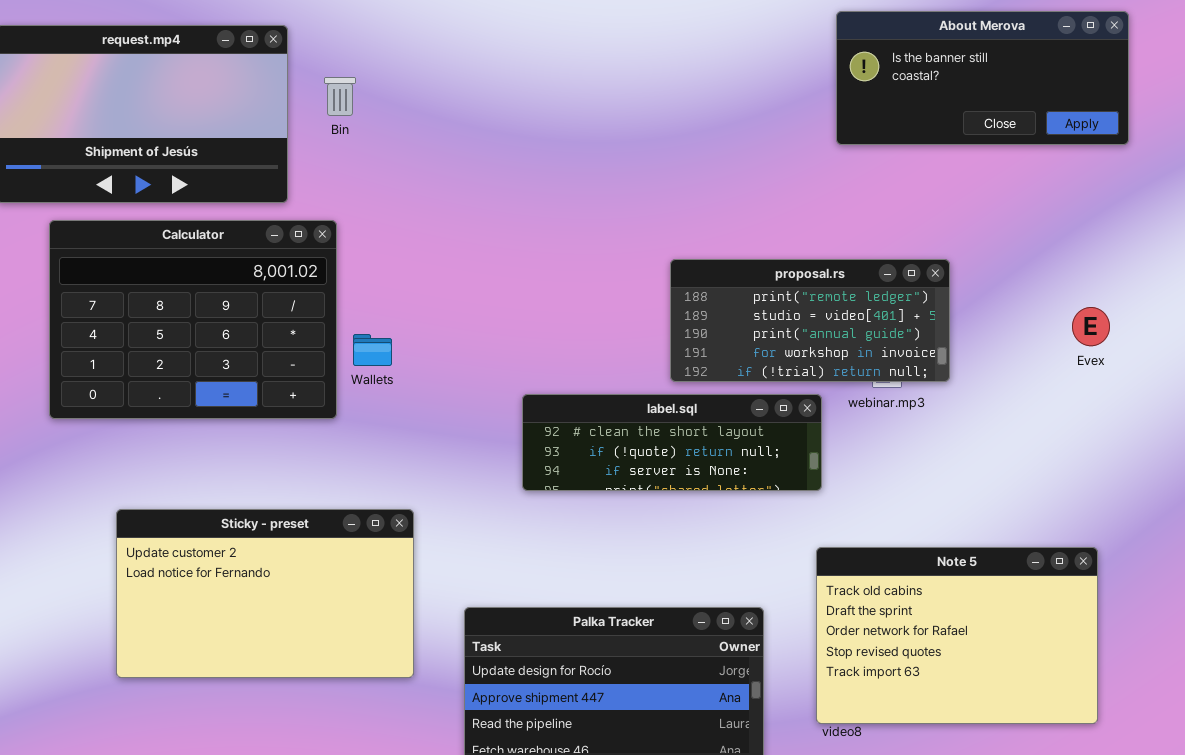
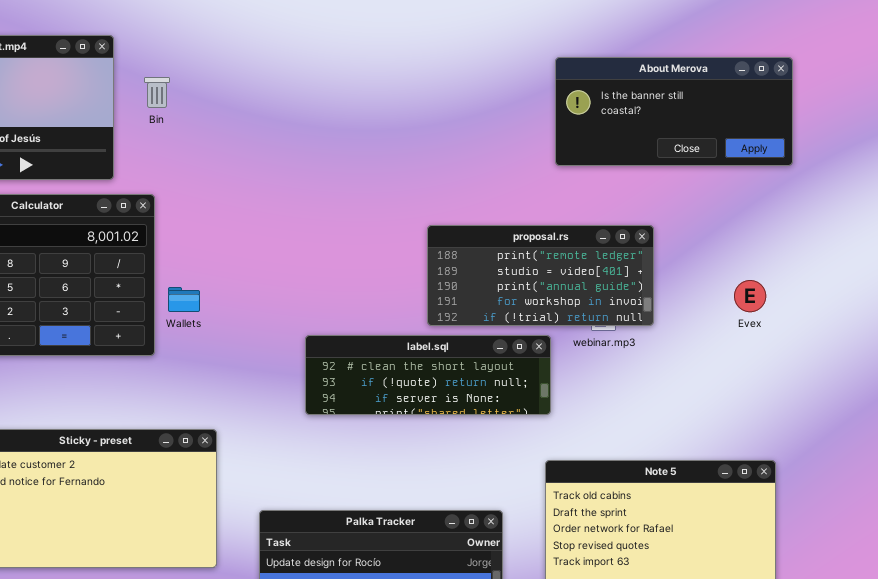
About Merova: [836,11,1129,145] -> [555,57,793,166], moved
Evex: [1072,307,1110,346] -> [734,280,766,312], moved

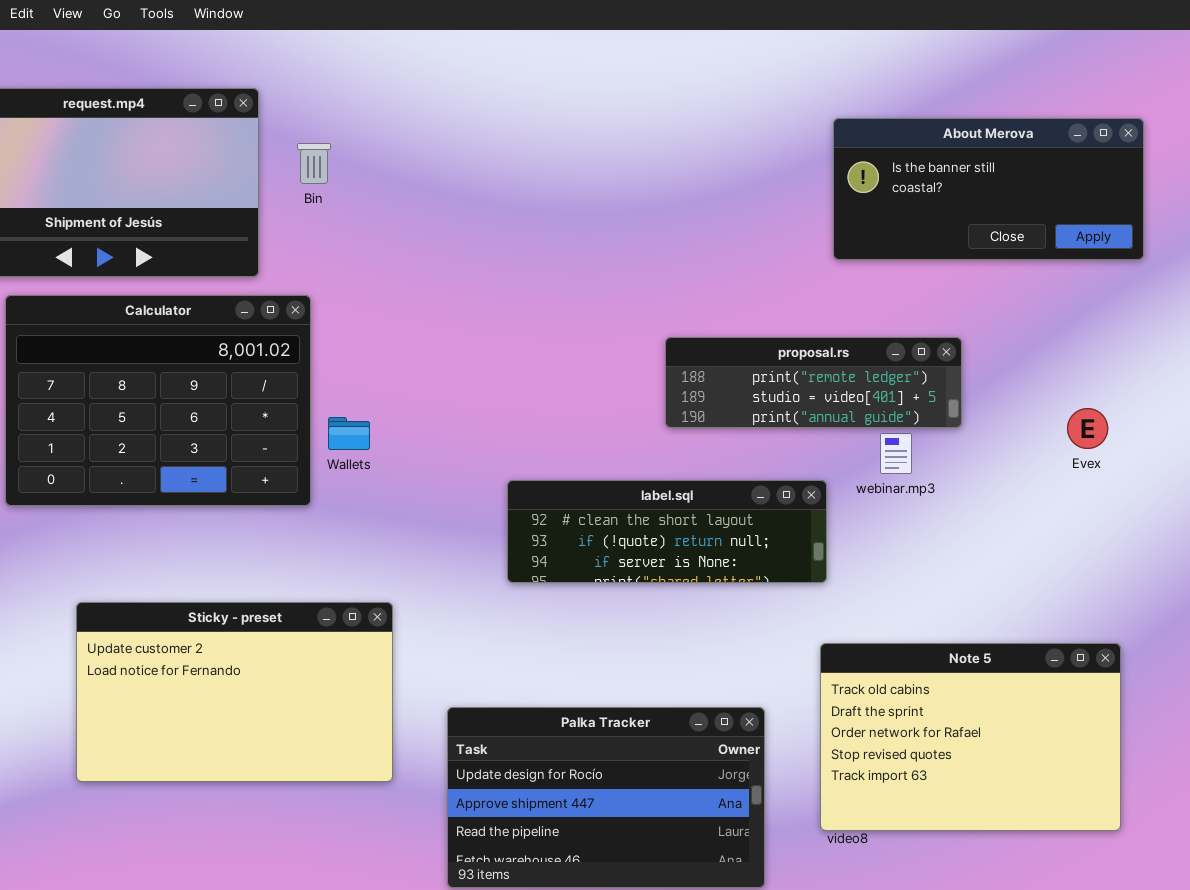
proposal.rs: [427,225,654,326] -> [665,337,962,428], resized

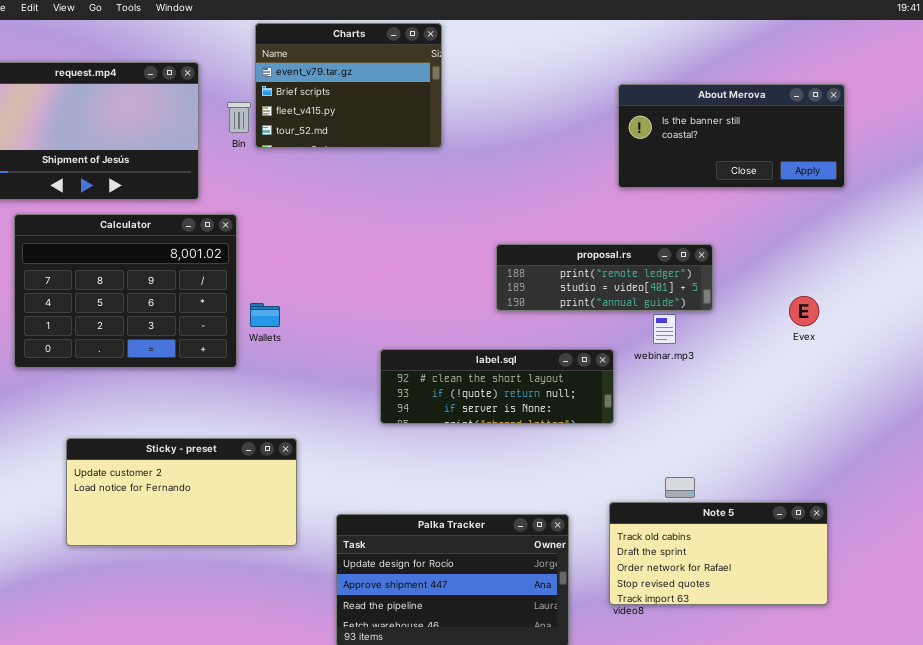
Charts: none -> [255,23,442,148], opened
Sticky - preset: [76,602,393,782] -> [66,438,297,546], resized
Note 5: [820,643,1121,831] -> [609,502,828,605], resized

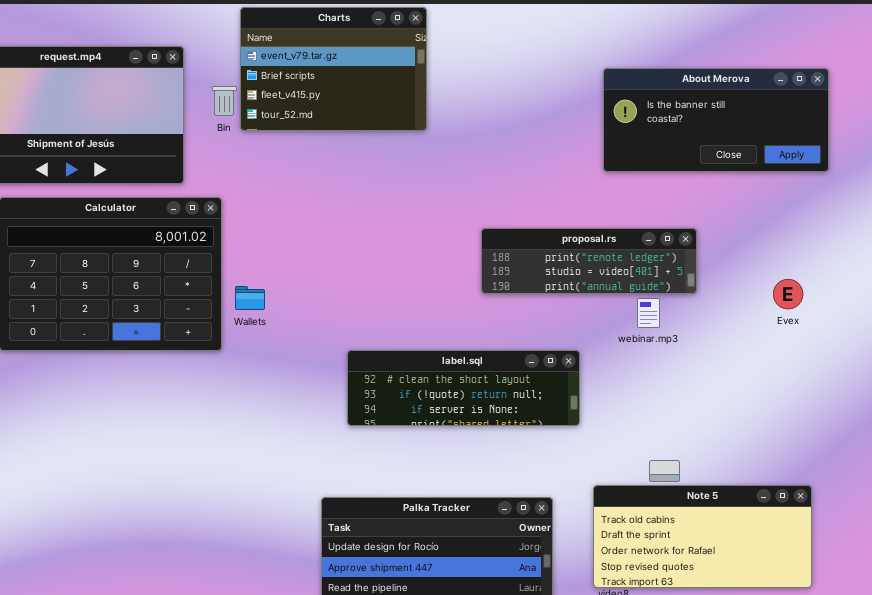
label.sql: [380,349,614,424] -> [347,350,580,426], moved
Sticky - preset: [66,438,297,546] -> none, closed

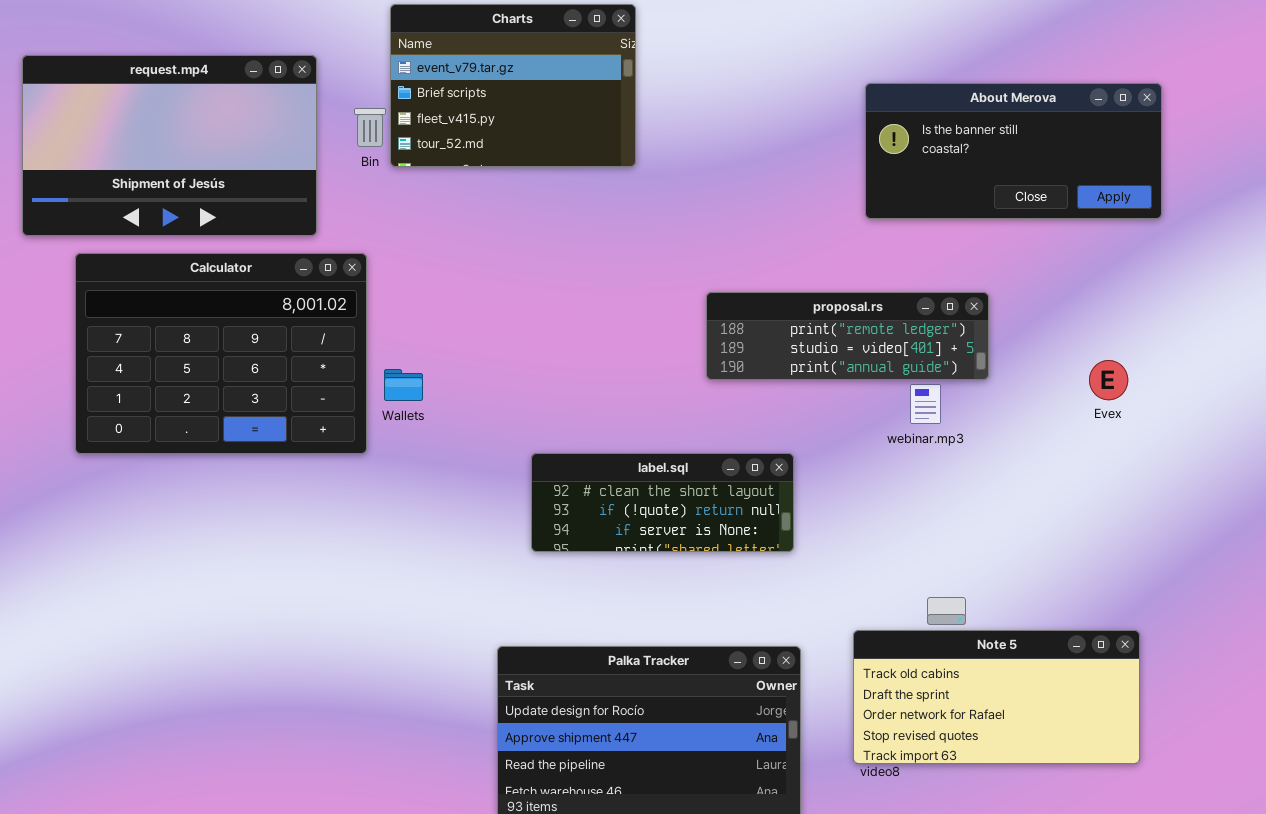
label.sql: [347,350,580,426] -> [531,453,794,552], resized

